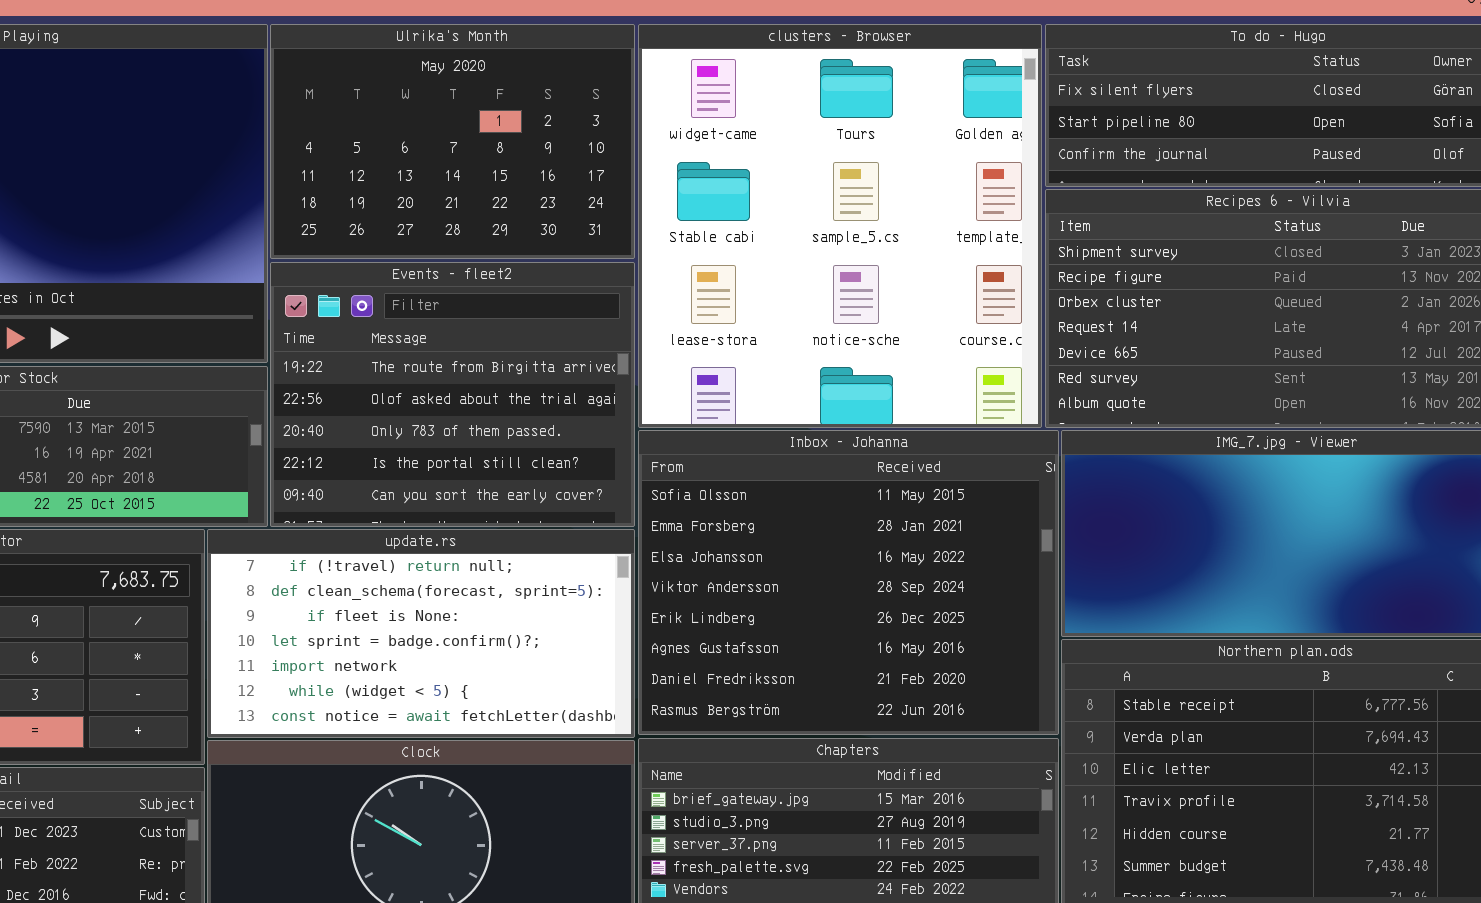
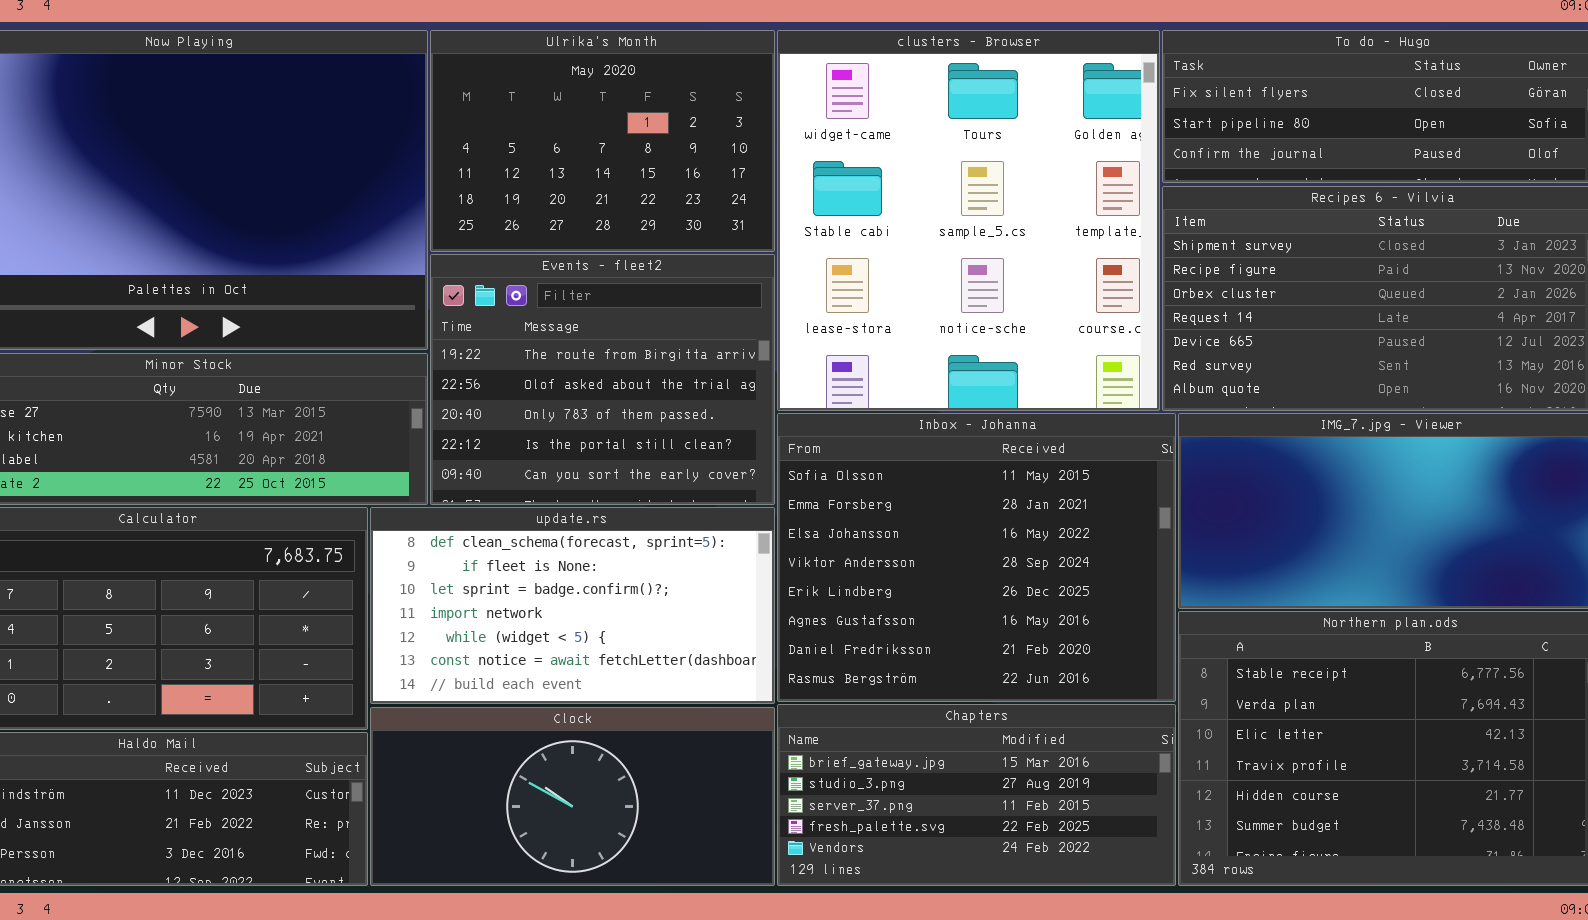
update.rs: [207,529,635,738] -> [370,507,775,704], scrolled down 1 row

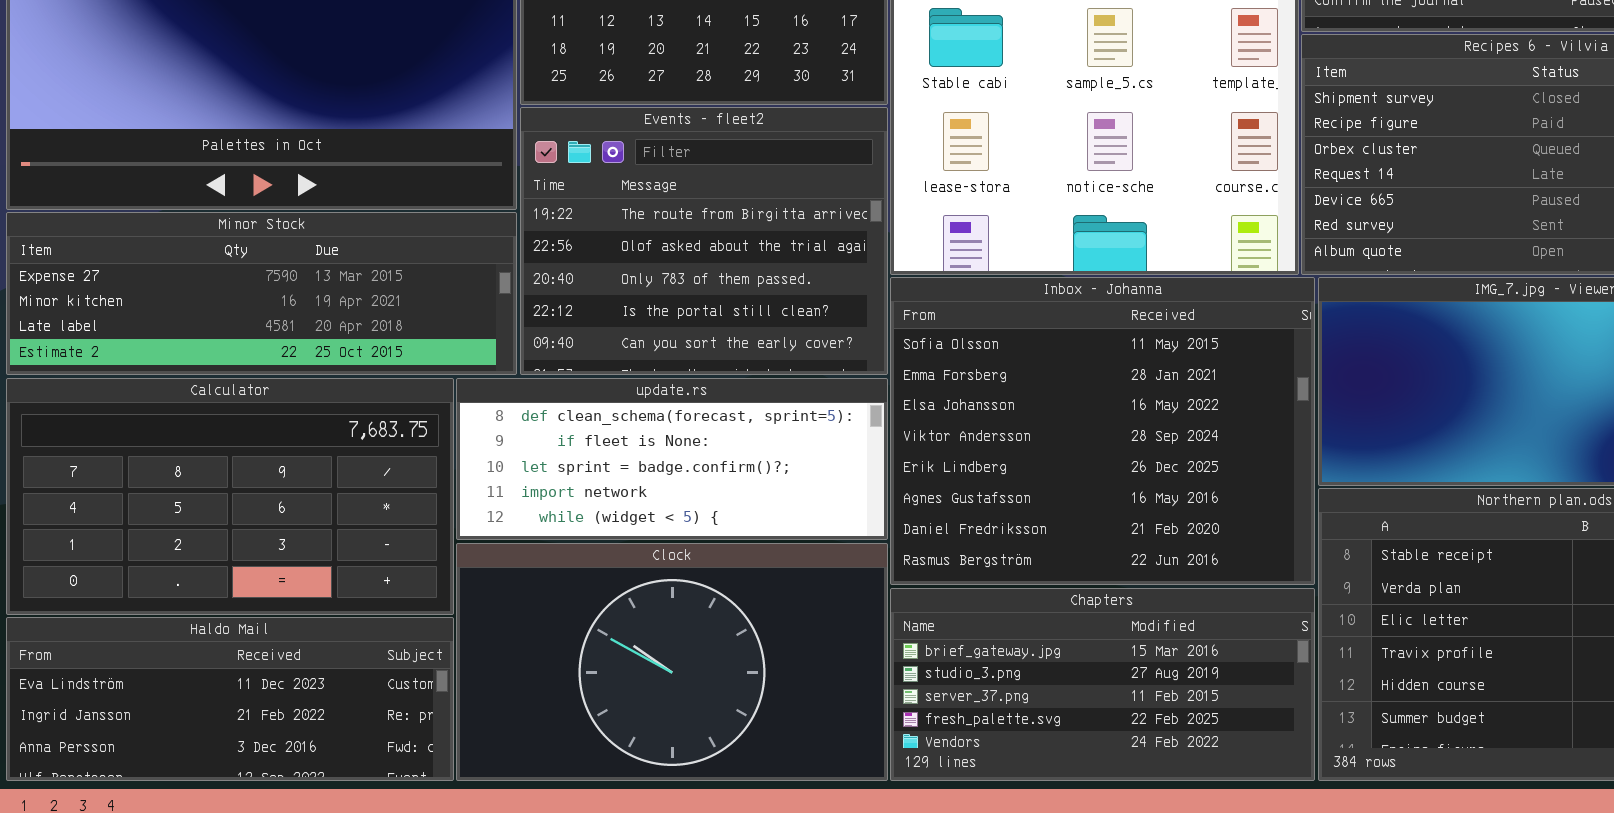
update.rs: [370,507,775,704] -> [456,378,888,540], resized
Clock: [370,707,775,886] -> [456,543,888,781], resized

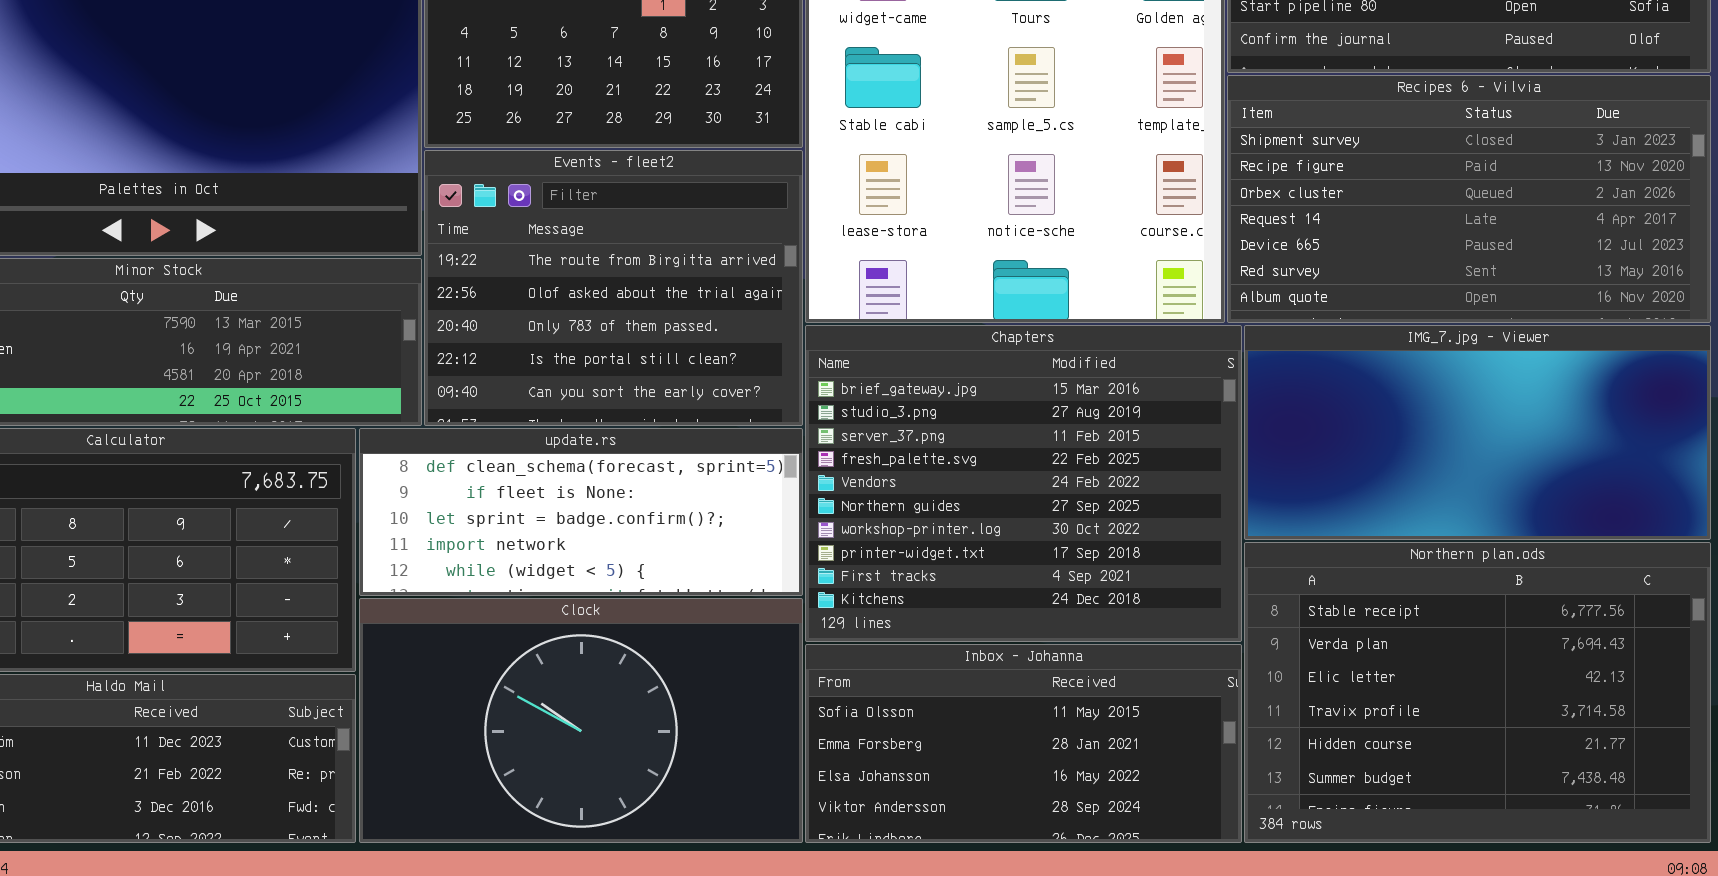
Inbox - Johanna: [890,277,1315,585] -> [805,644,1242,843], moved, resized
Chapters: [890,588,1315,781] -> [805,325,1242,642], moved, resized

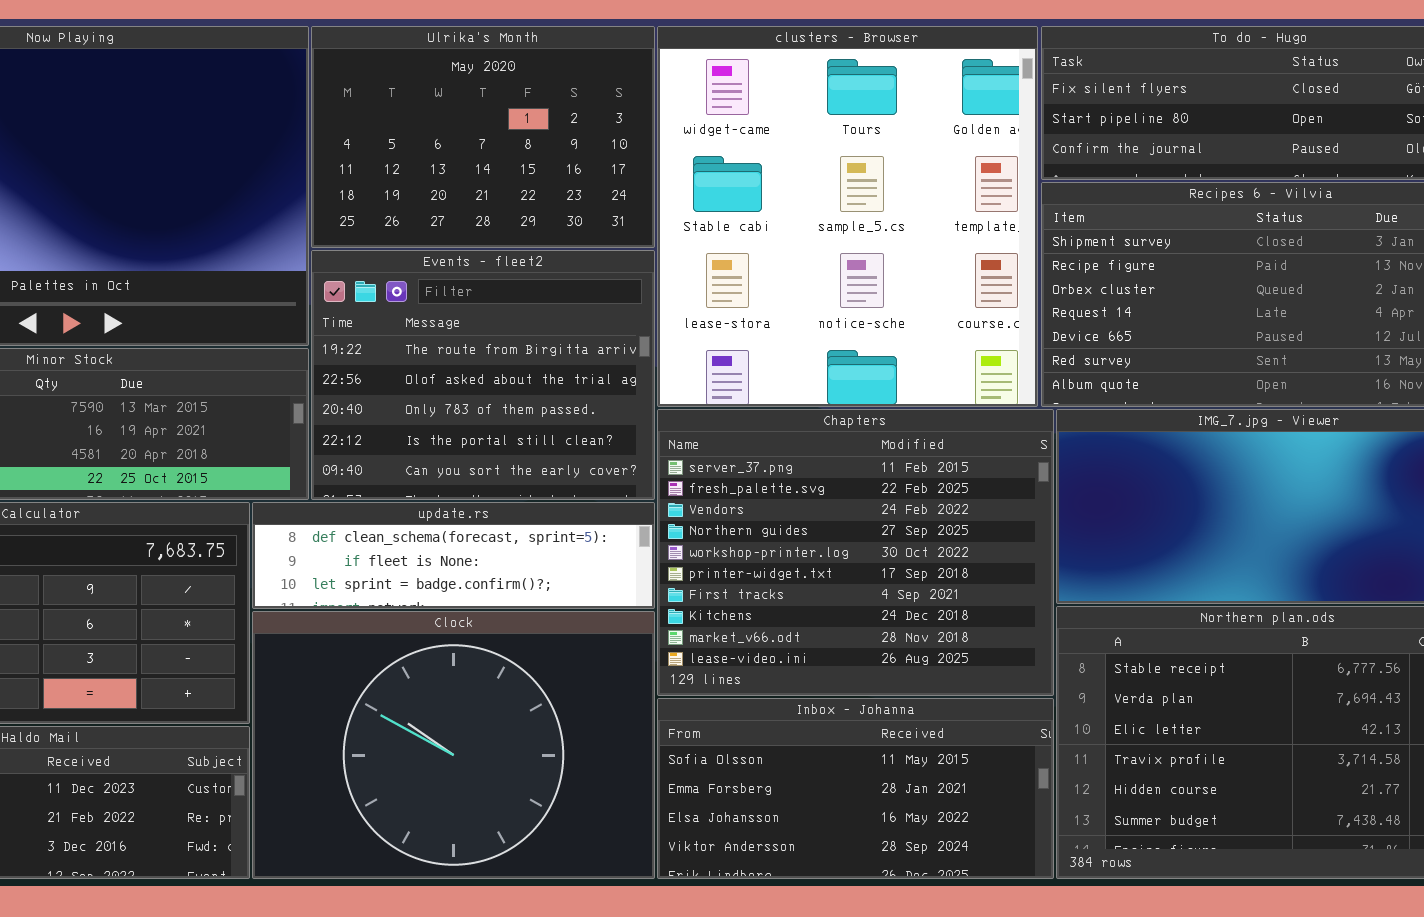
Chapters: [805,325,1242,642] -> [657,409,1054,696], scrolled down 2 rows
update.rs: [359,428,803,596] -> [252,502,655,609], resized
Clock: [359,598,803,843] -> [252,611,655,879], resized

